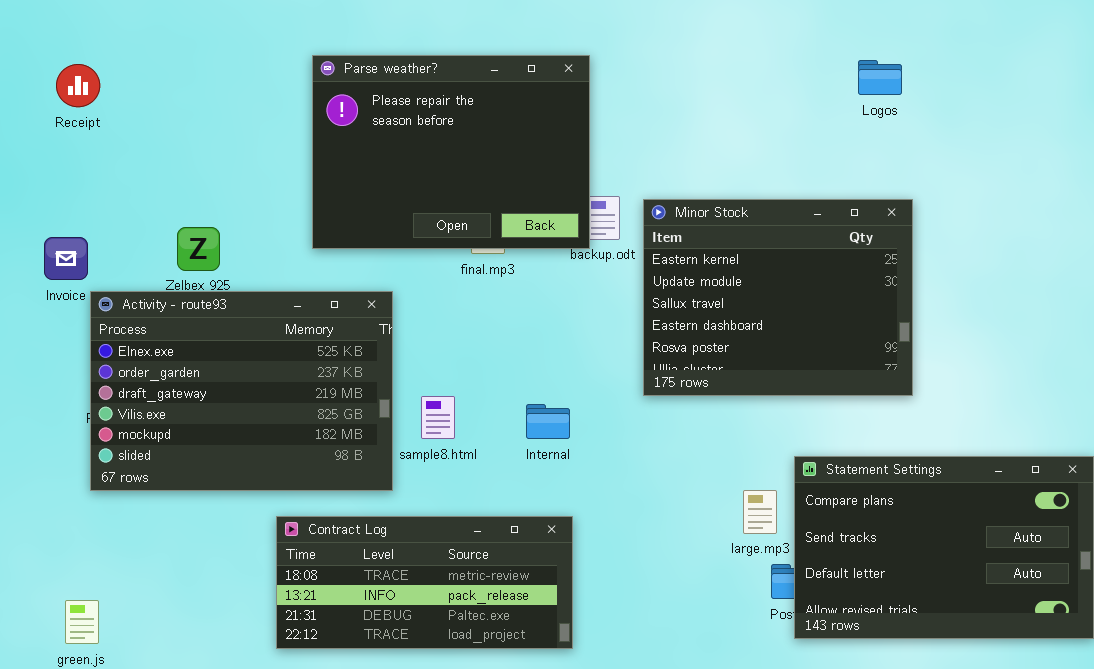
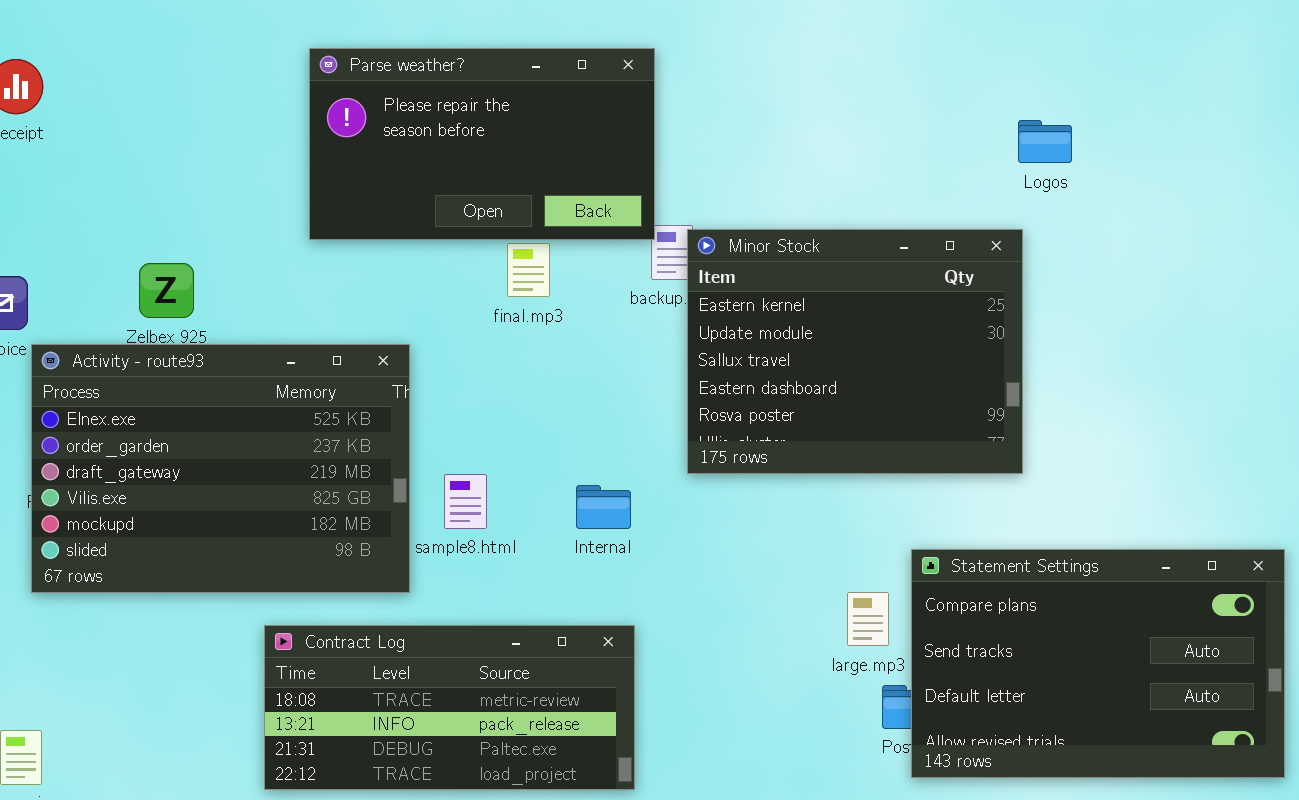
Parse weather?: [312,55,590,249] -> [309,48,655,240], resized
Logos: [858,60,902,95] -> [1018,120,1072,163], moved
Minor Stock: [643,199,913,396] -> [687,229,1023,474], moved

